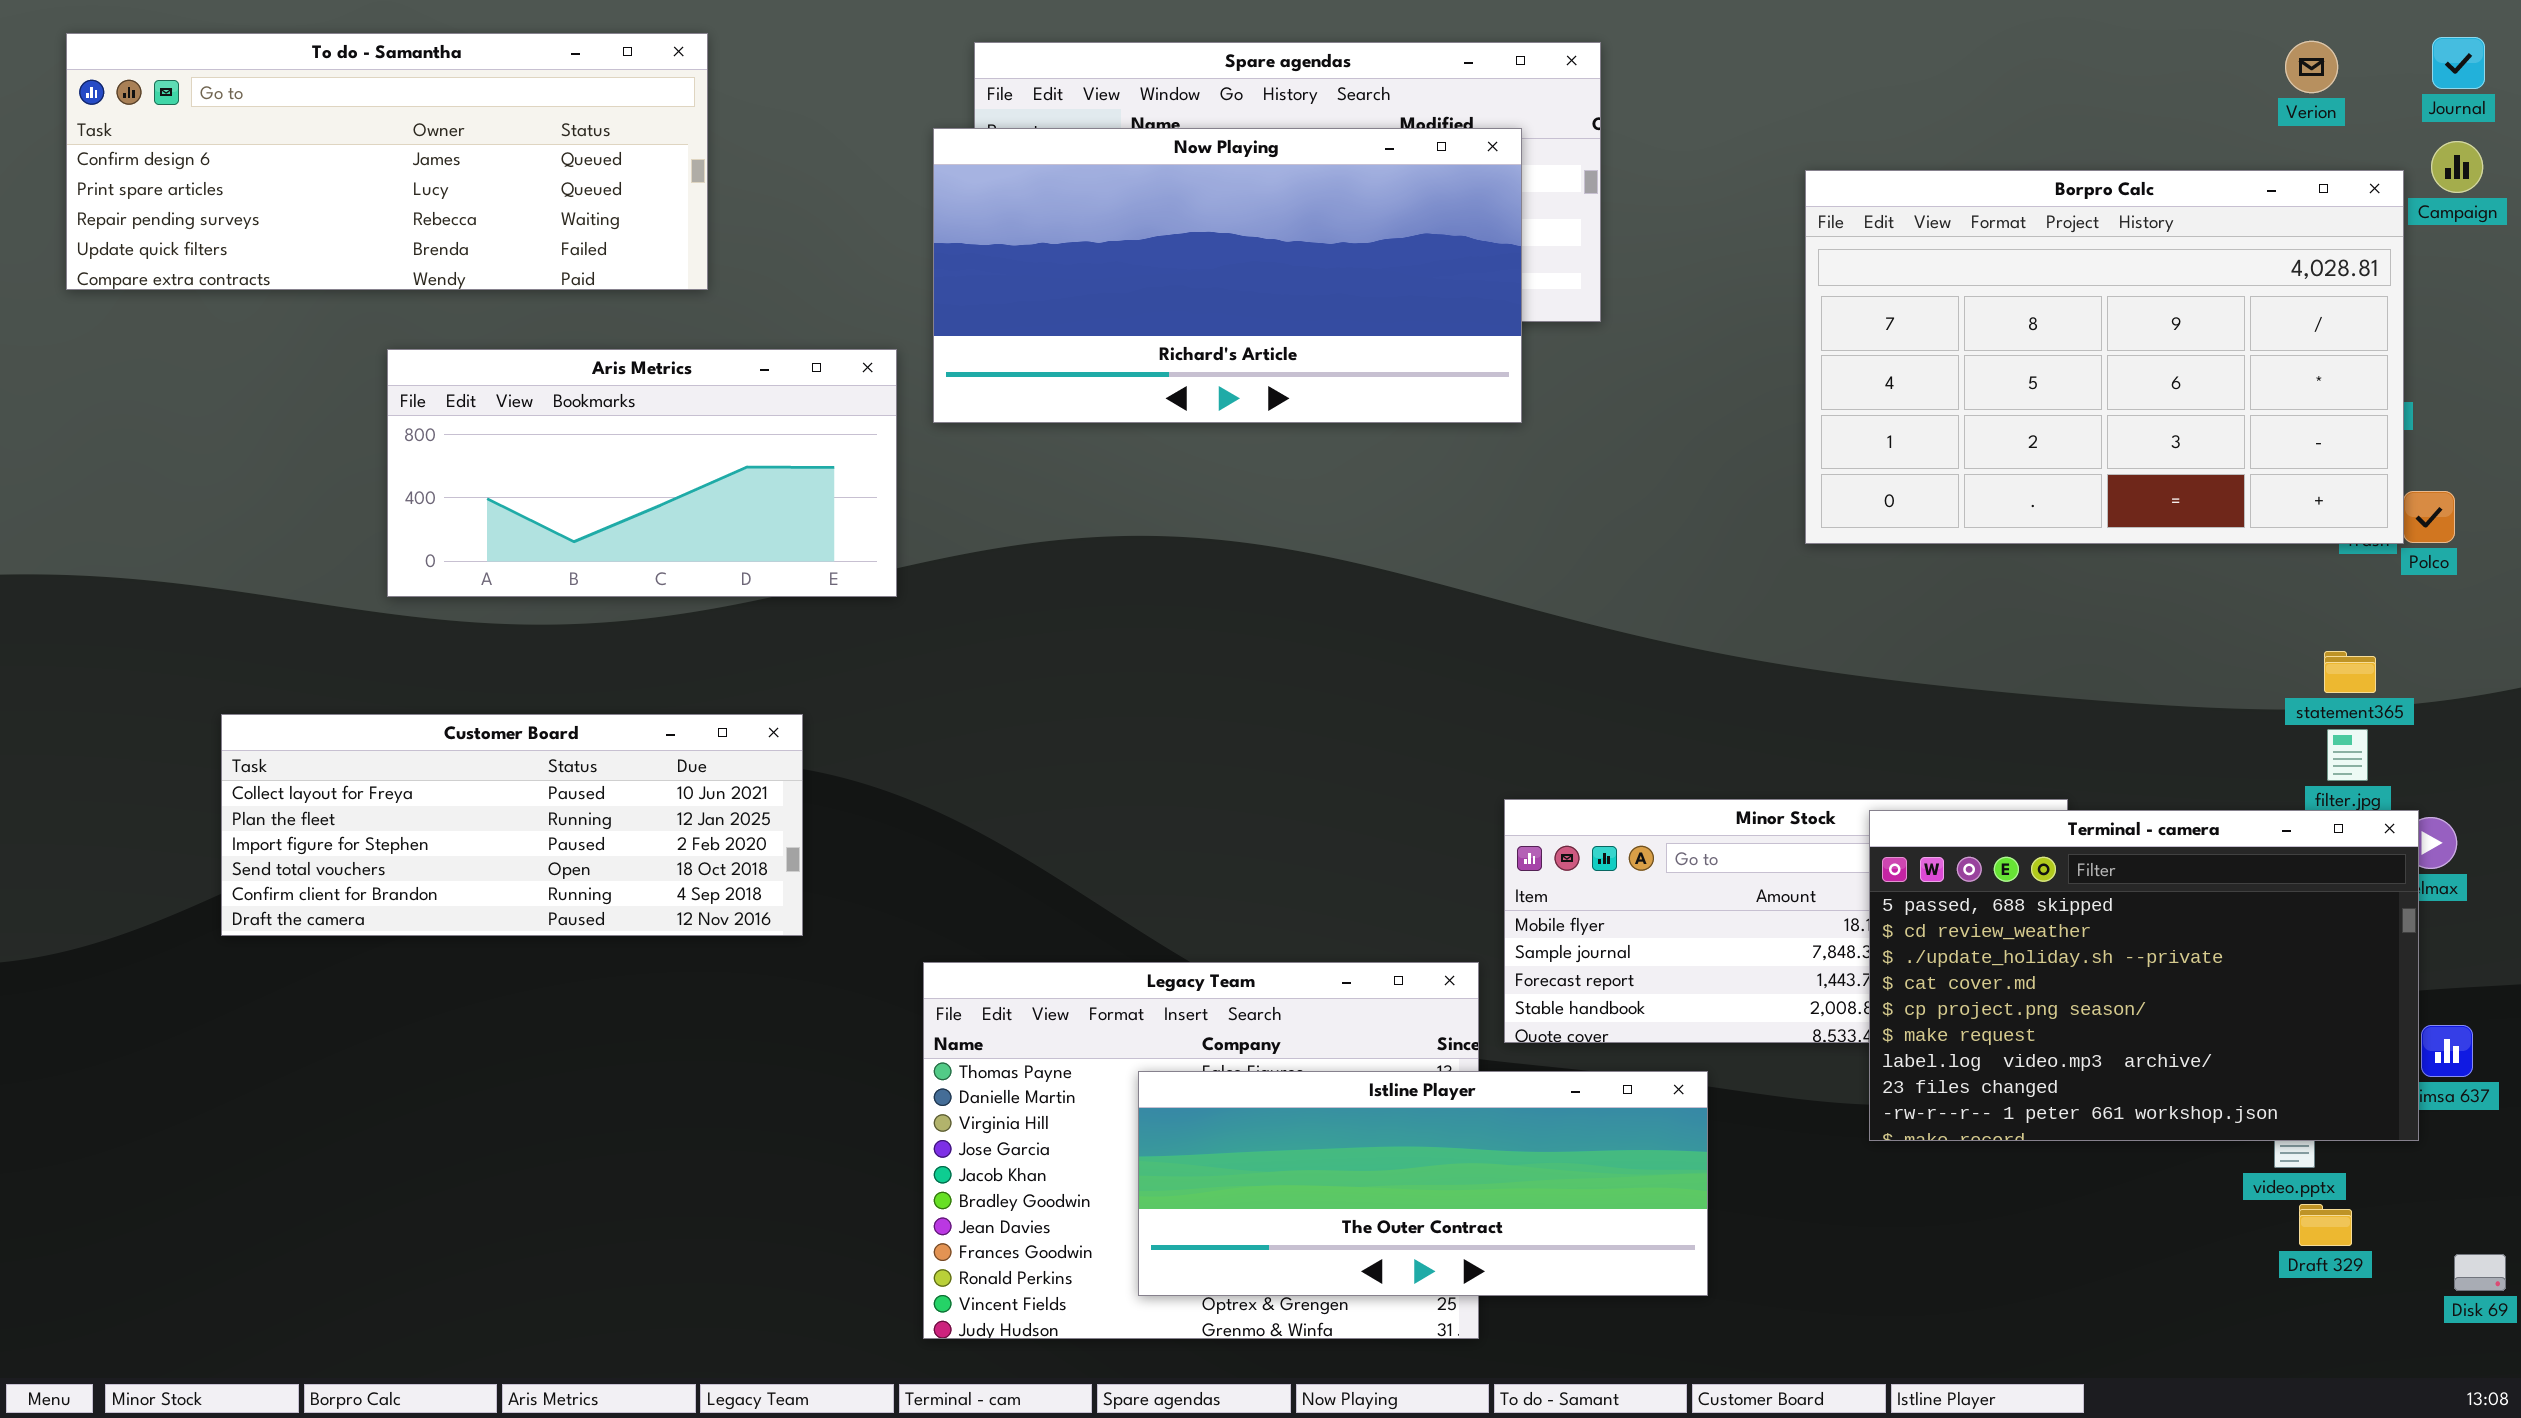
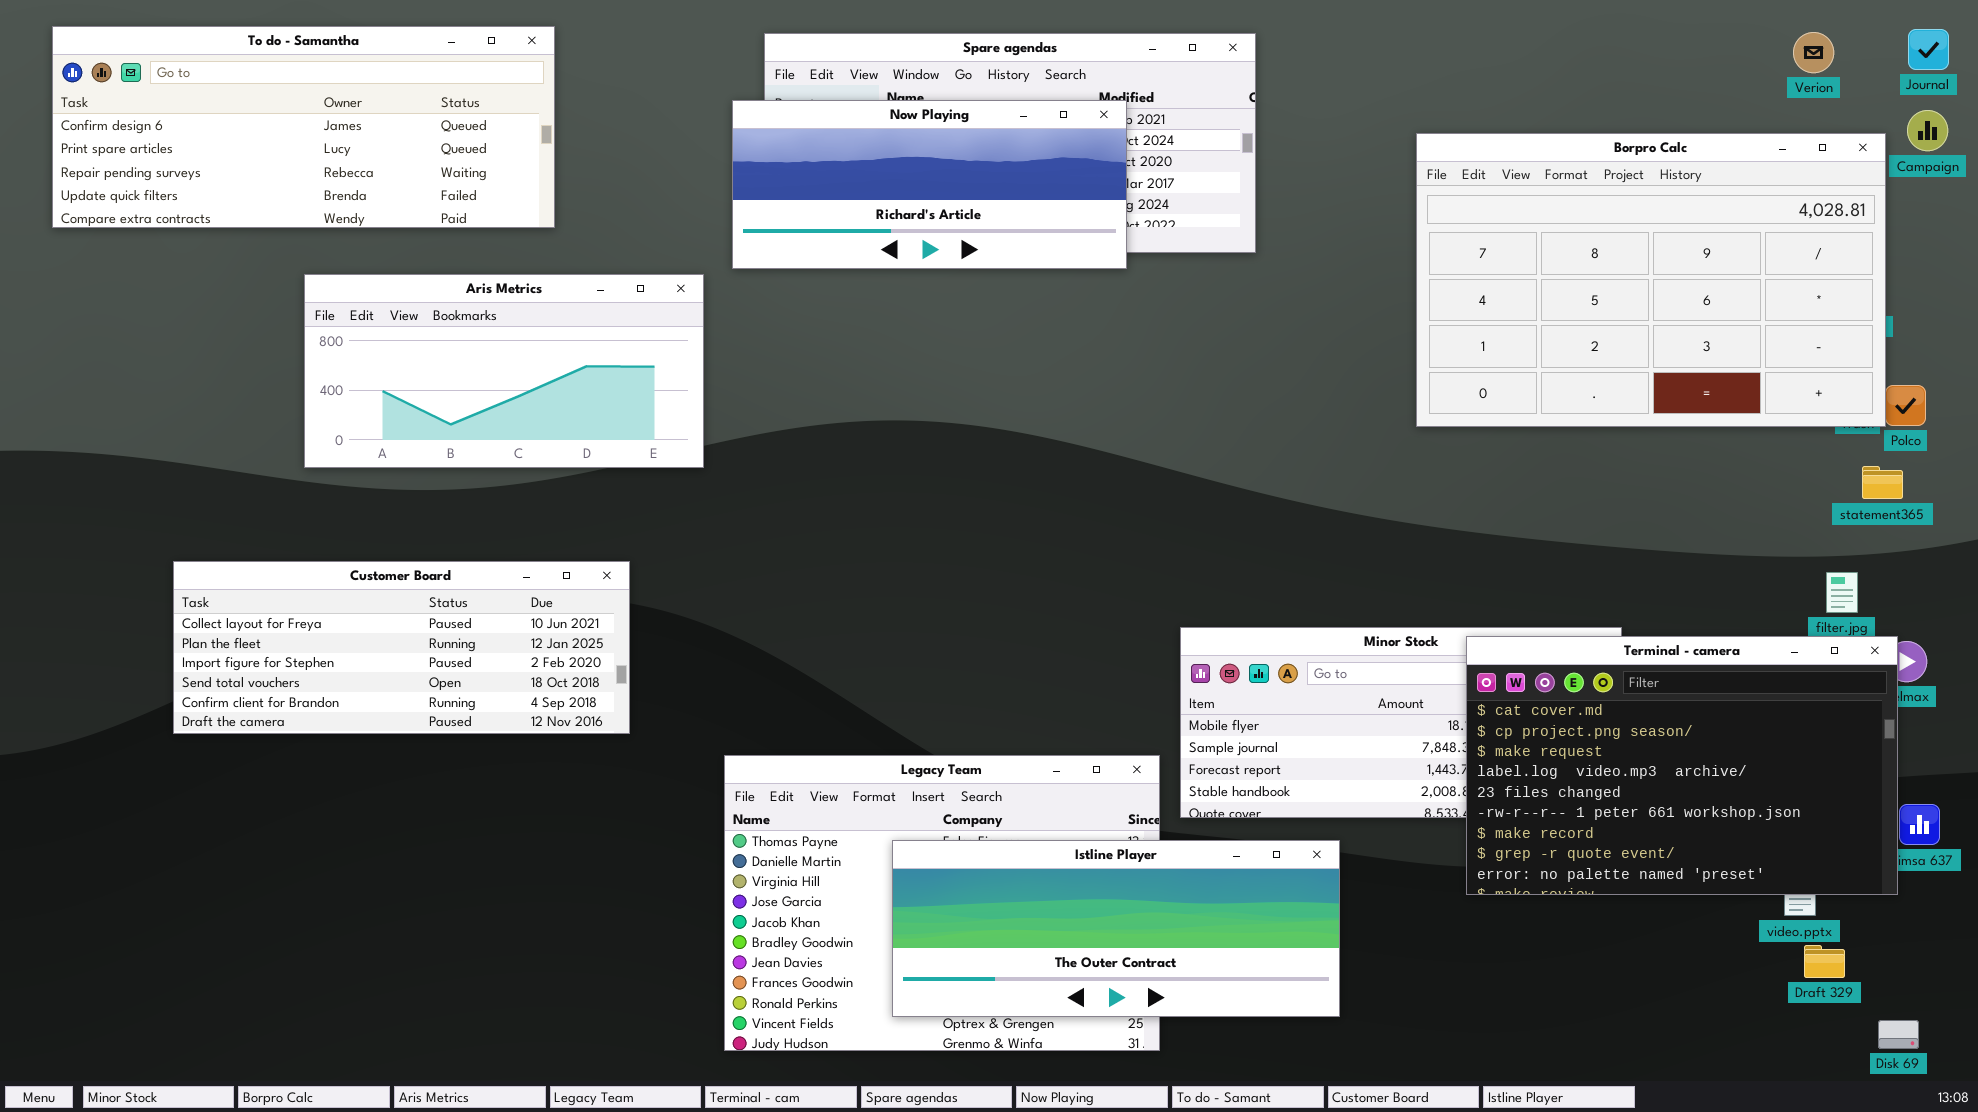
Now Playing: [933,128,1522,423] -> [732,100,1127,269], resized
statement365: [2324,651,2376,693] -> [1862,466,1903,499], moved
Terminal - camera: [1869,810,2419,1141] -> [1466,636,1898,895], scrolled down 3 rows
Disk 69: [2454,1254,2506,1291] -> [1878,1020,1919,1049], moved

